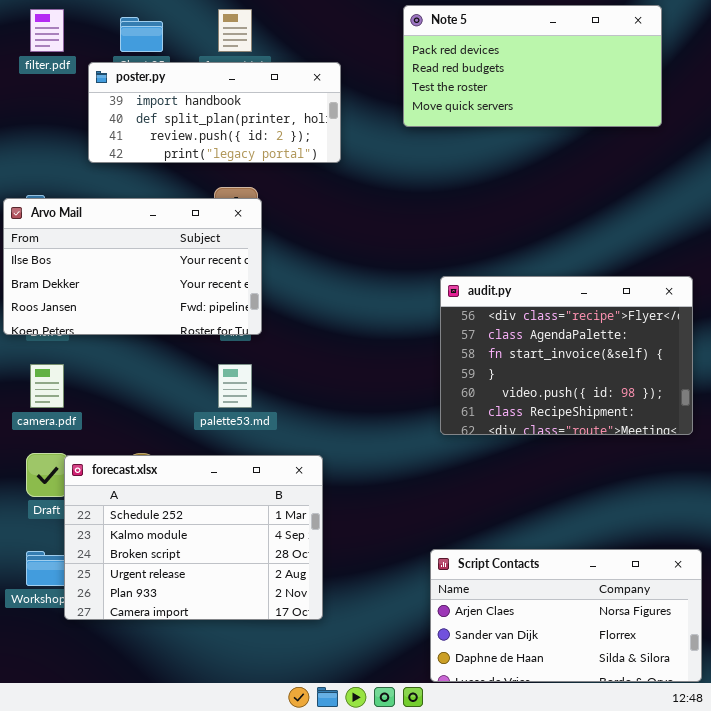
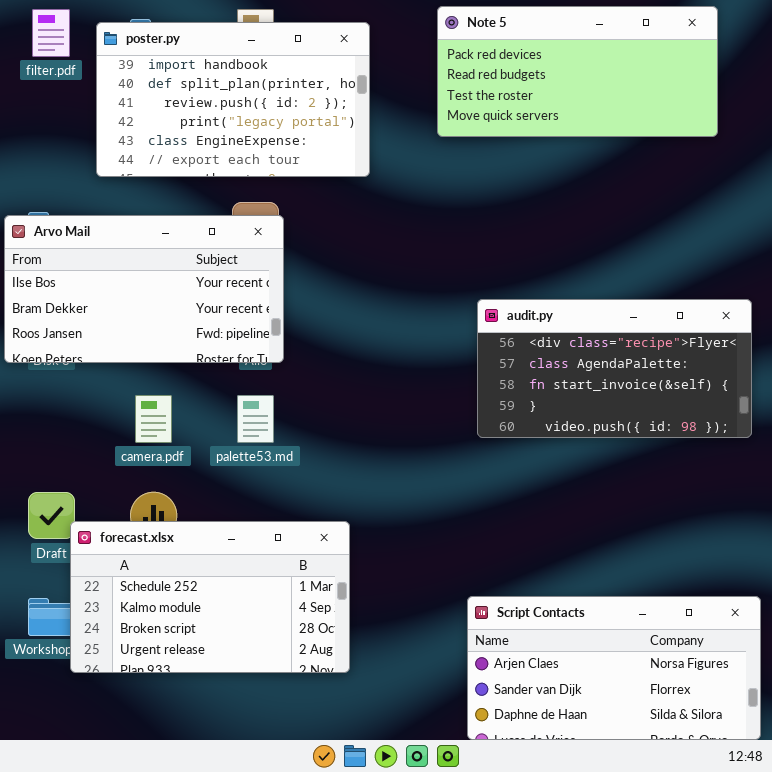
poster.py: [88,62,341,163] -> [96,22,370,177], resized
audit.py: [440,276,693,435] -> [477,299,752,438], resized
camera.pdf: [30,364,64,408] -> [135,395,172,443], moved
forecast.xlsx: [64,455,323,620] -> [70,521,350,673], resized

